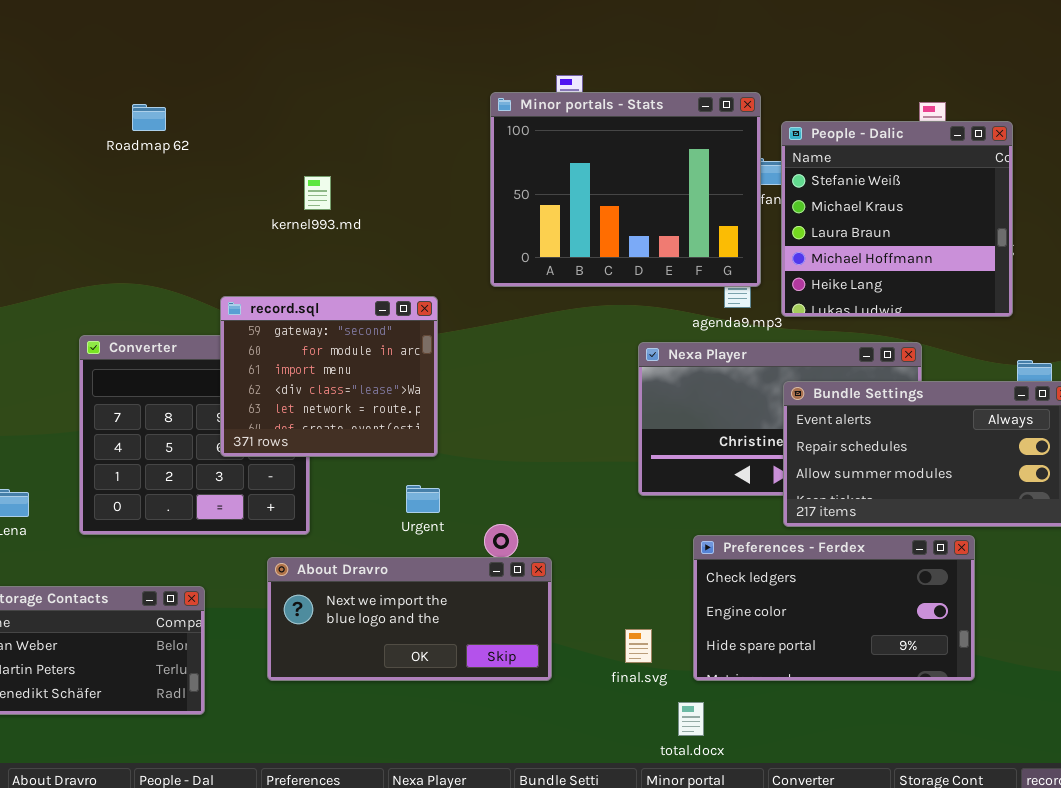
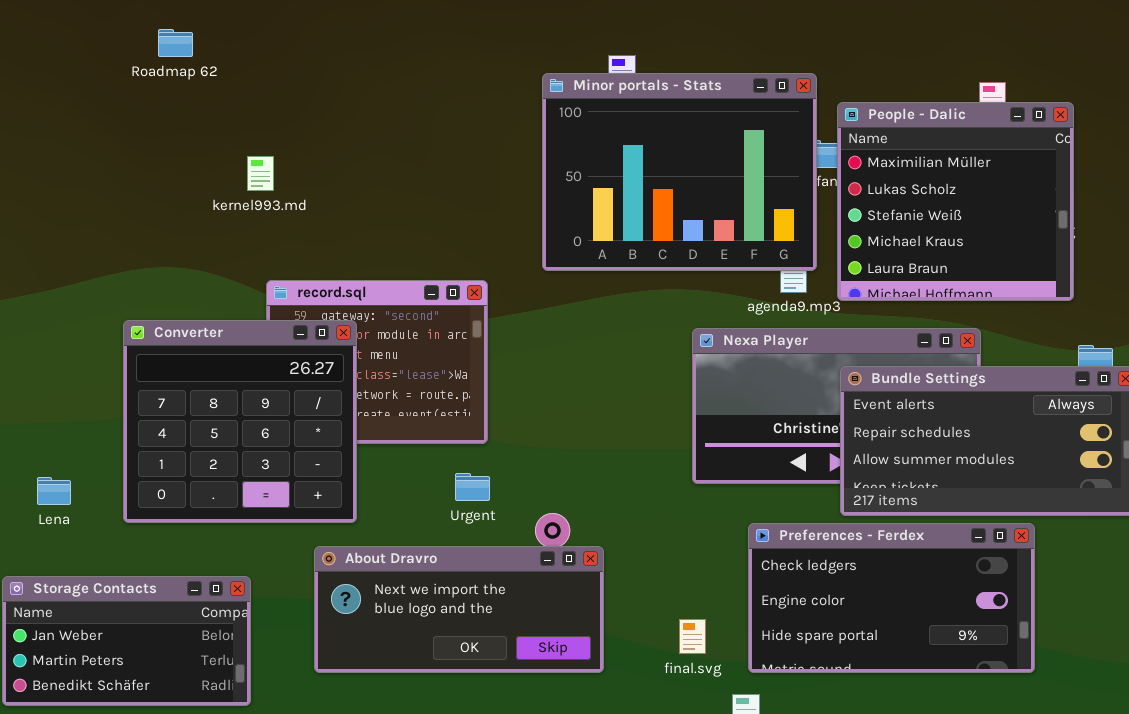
Roadmap 62: [132,104,166,131] -> [158,29,193,57], moved
People - Dalic: [781,121,1013,317] -> [837,102,1074,301], scrolled up 2 rows
kernel993.md: [304,176,331,210] -> [247,156,274,191], moved
Converter: [79,335,310,535] -> [123,320,357,523], raised

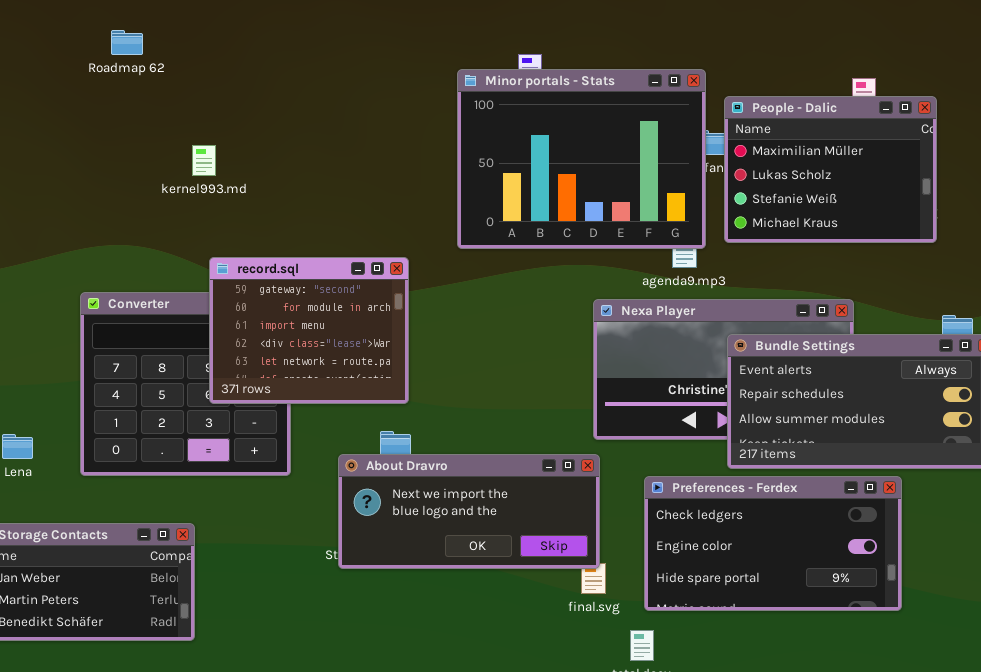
People - Dalic: [837,102,1074,301] -> [724,96,937,243], resized
record.sql: [266,280,488,444] -> [209,257,409,404], raised
About Dravro: [314,546,604,673] -> [338,454,600,569], moved

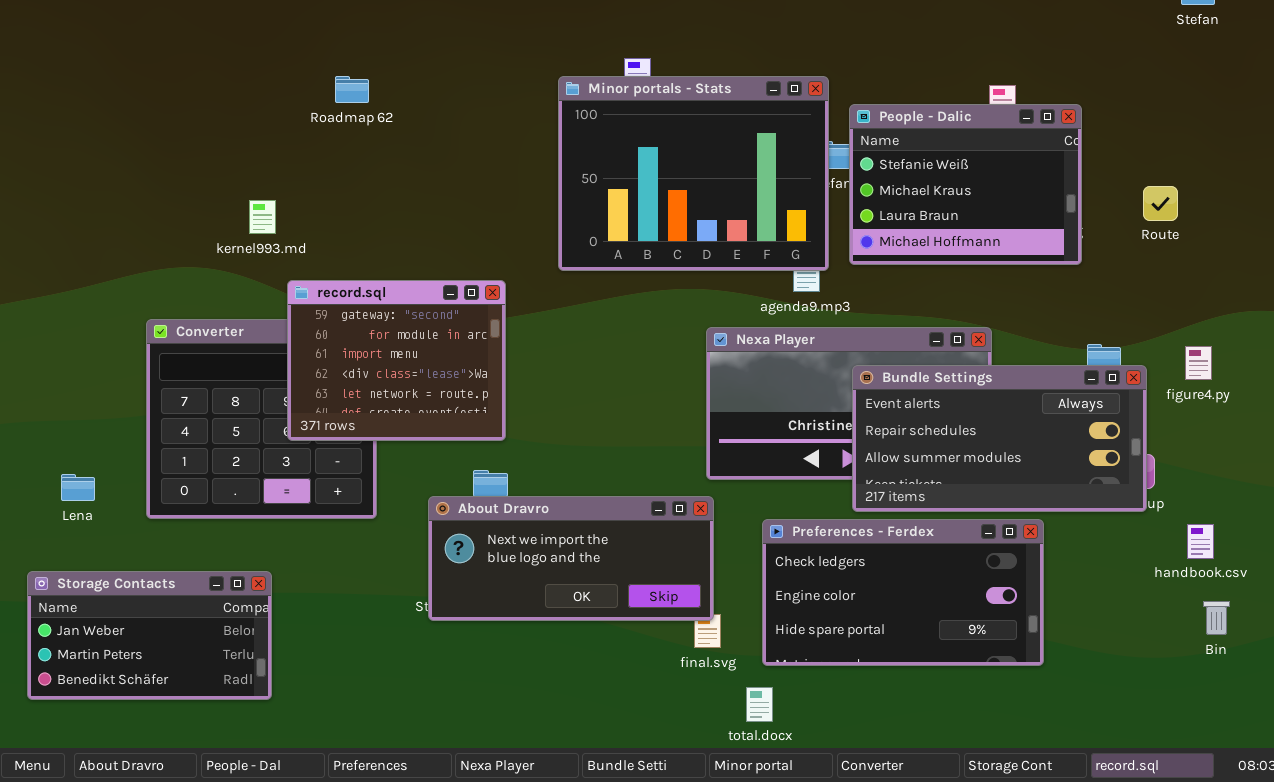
Roadmap 62: [111,30,143,55] -> [335,76,369,103], moved
People - Dalic: [724,96,937,243] -> [849,104,1082,265], scrolled down 2 rows
kernel993.md: [192,145,216,176] -> [249,200,276,234], moved

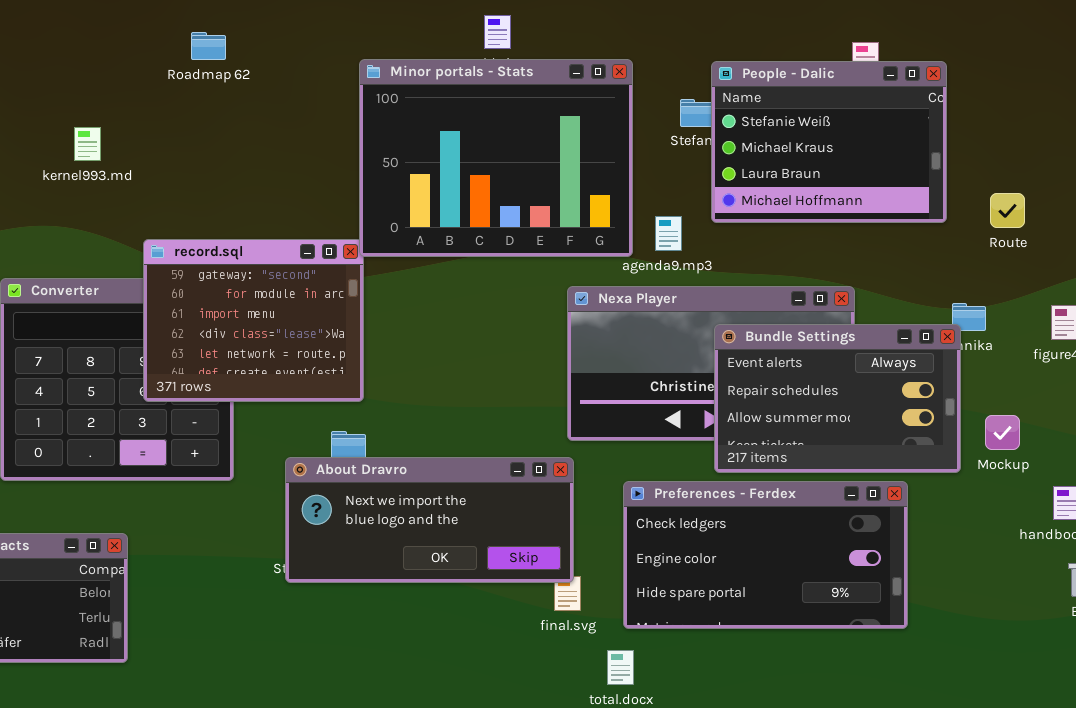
Minor portals - Stats: [558,76,829,271] -> [359,59,633,257], moved
Route: [1143,186,1178,221] -> [990,193,1025,228], moved
kernel993.md: [249,200,276,234] -> [74,127,101,161], moved
Bundle Settings: [852,365,1147,512] -> [714,324,961,473], resized

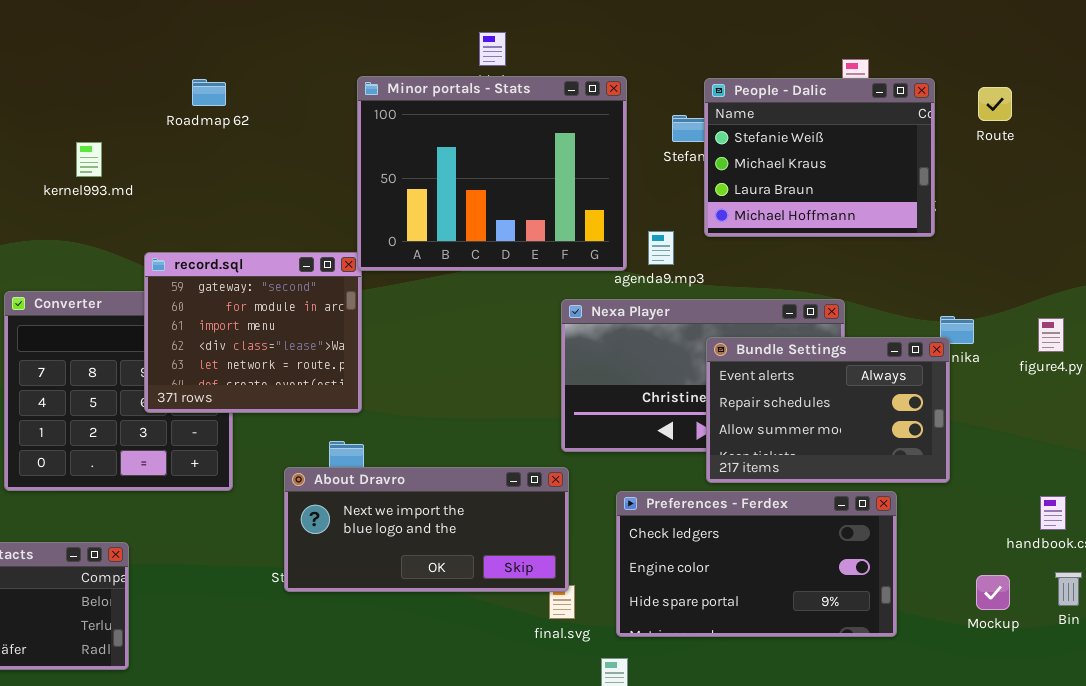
Roadmap 62: [191,32,226,60] -> [192,79,226,106], moved
Route: [990,193,1025,228] -> [978,87,1012,121], moved
Mockup: [985,415,1020,450] -> [976,575,1010,610], moved

